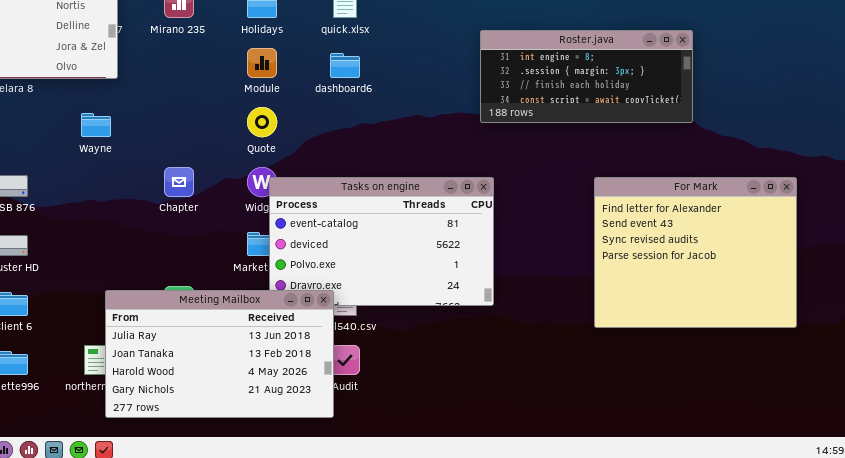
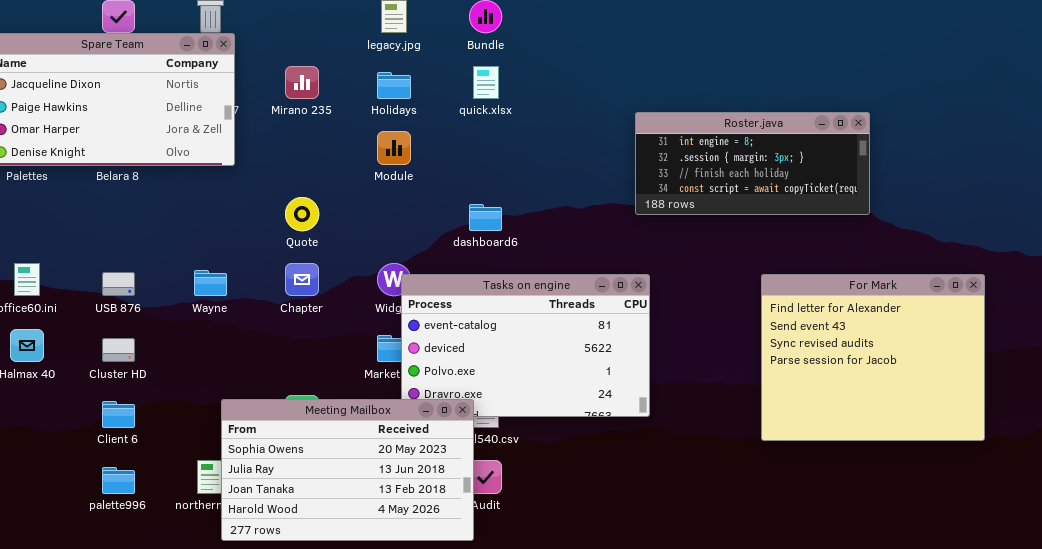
dashboard6: [330,53,360,78] -> [469,204,502,231], moved
Quote: [247,107,277,137] -> [285,197,319,231], moved
Wayne: [81,113,111,137] -> [194,270,227,296], moved
Meeting Mailbox: [105,290,334,418] -> [221,399,474,541], scrolled up 1 row

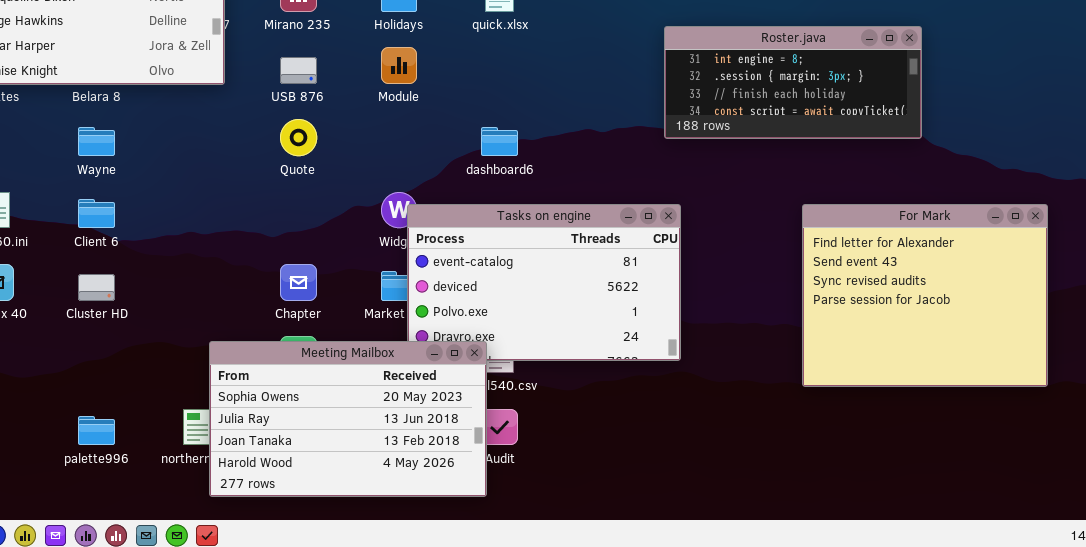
Chapter: [285,263,319,296] -> [280,264,317,301], moved
Wayne: [194,270,227,296] -> [78,127,115,156], moved
USB 876: [102,272,135,296] -> [280,57,317,84], moved
Client 6: [102,401,135,428] -> [78,199,115,228], moved

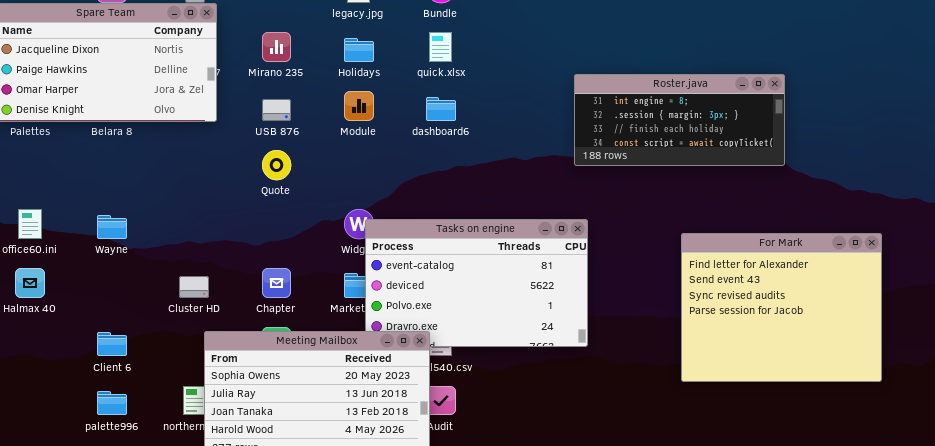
Wayne: [78,127,115,156] -> [97,215,127,239], moved
dashboard6: [481,127,518,156] -> [426,97,456,121], moved
Client 6: [78,199,115,228] -> [97,332,127,356], moved
For Mark: [802,204,1048,387] -> [681,233,882,382], moved
Cluster HD: [78,274,115,301] -> [179,276,209,298], moved

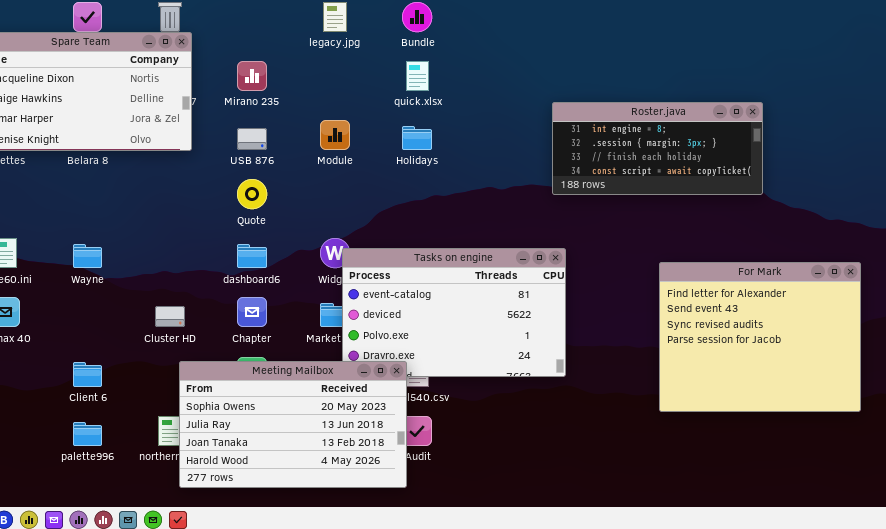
Holidays: [344,38,374,62] -> [402,126,432,150], moved
dashboard6: [426,97,456,121] -> [237,244,267,268], moved

